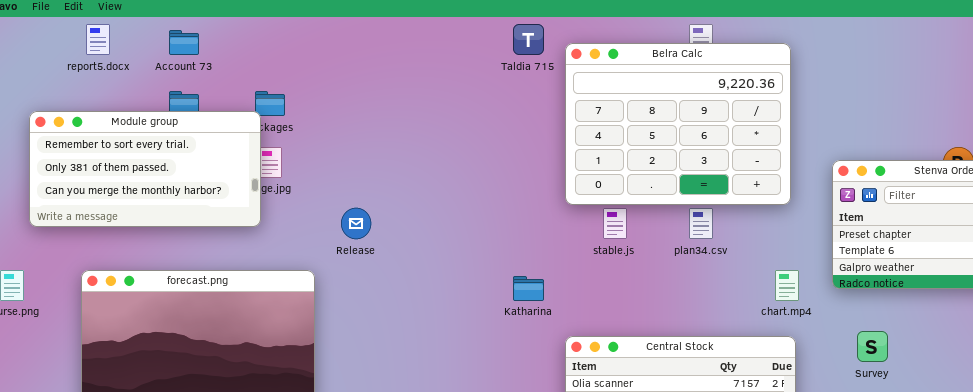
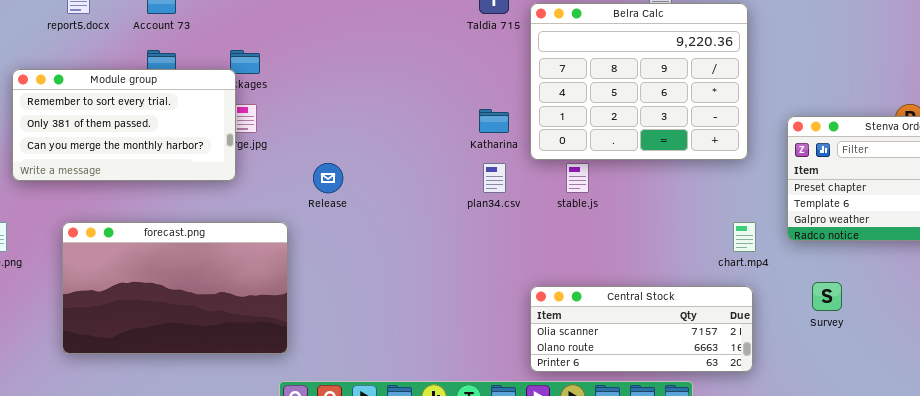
plan34.csv: [689,208,713,239] -> [483,163,506,193], moved
Katharina: [513,276,544,301] -> [479,109,509,133], moved

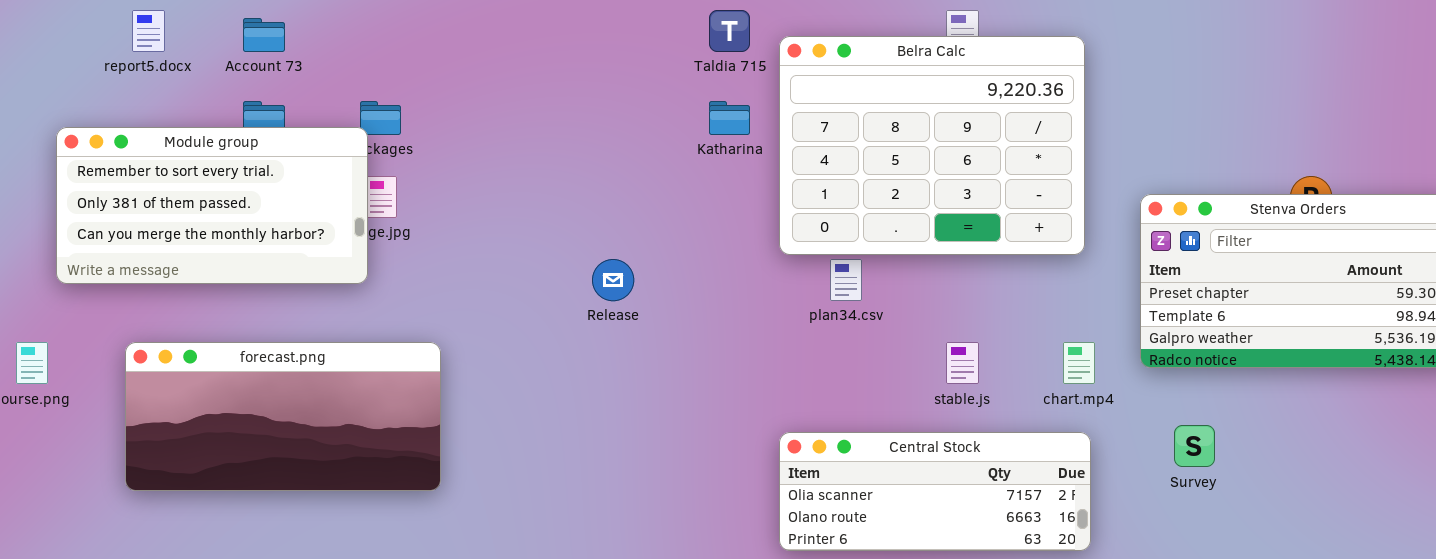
Katharina: [479,109,509,133] -> [709,101,750,135], moved
Release: [313,163,343,193] -> [592,259,634,301], moved
plan34.csv: [483,163,506,193] -> [830,259,862,301], moved
stable.js: [566,163,589,193] -> [946,342,979,384], moved
forecast.png: [62,222,288,354] -> [125,342,441,491], resized

